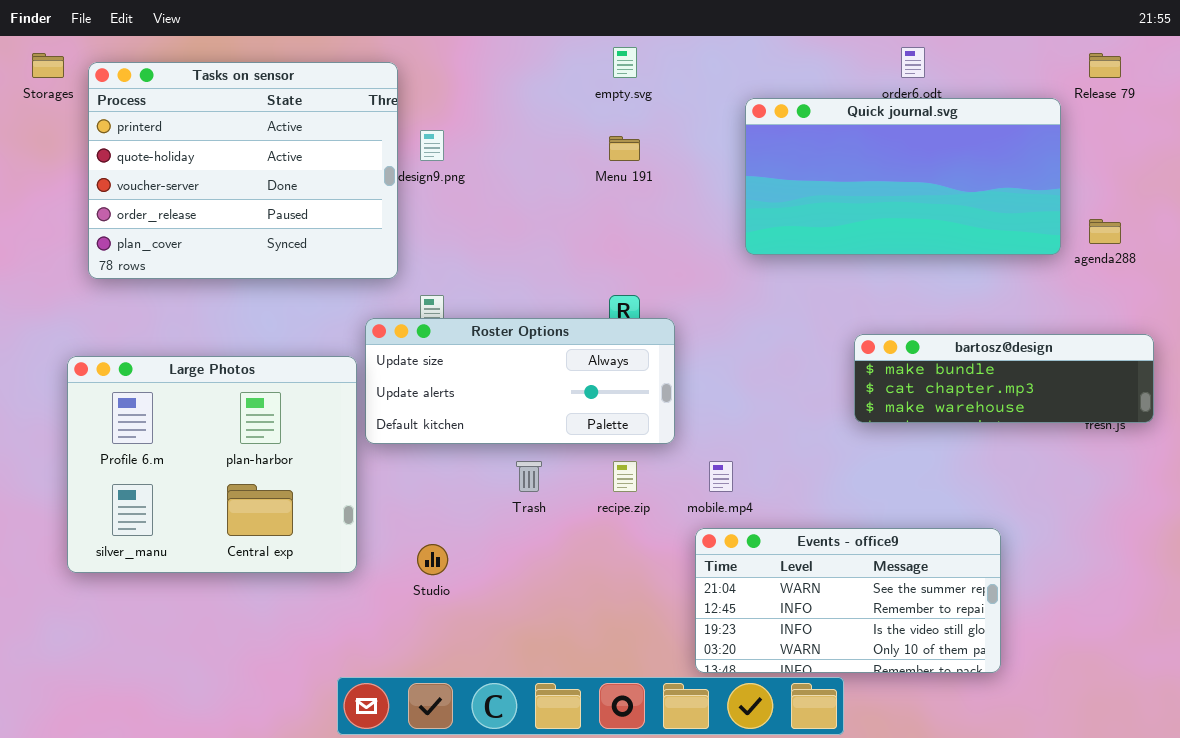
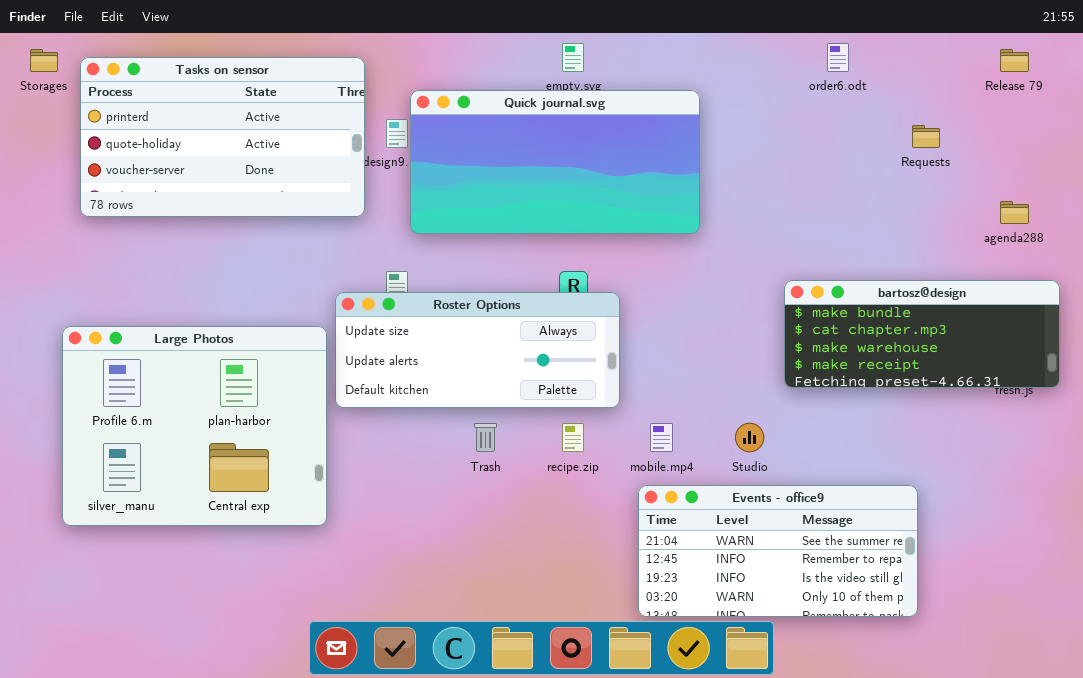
Tasks on sensor: [88,62,398,279] -> [80,57,365,217], resized
Quick journal.svg: [745,98,1061,255] -> [410,90,700,234], moved
bartosz@design: [854,334,1154,423] -> [784,280,1060,388], resized
Studio: [417,544,448,575] -> [735,423,764,452], moved

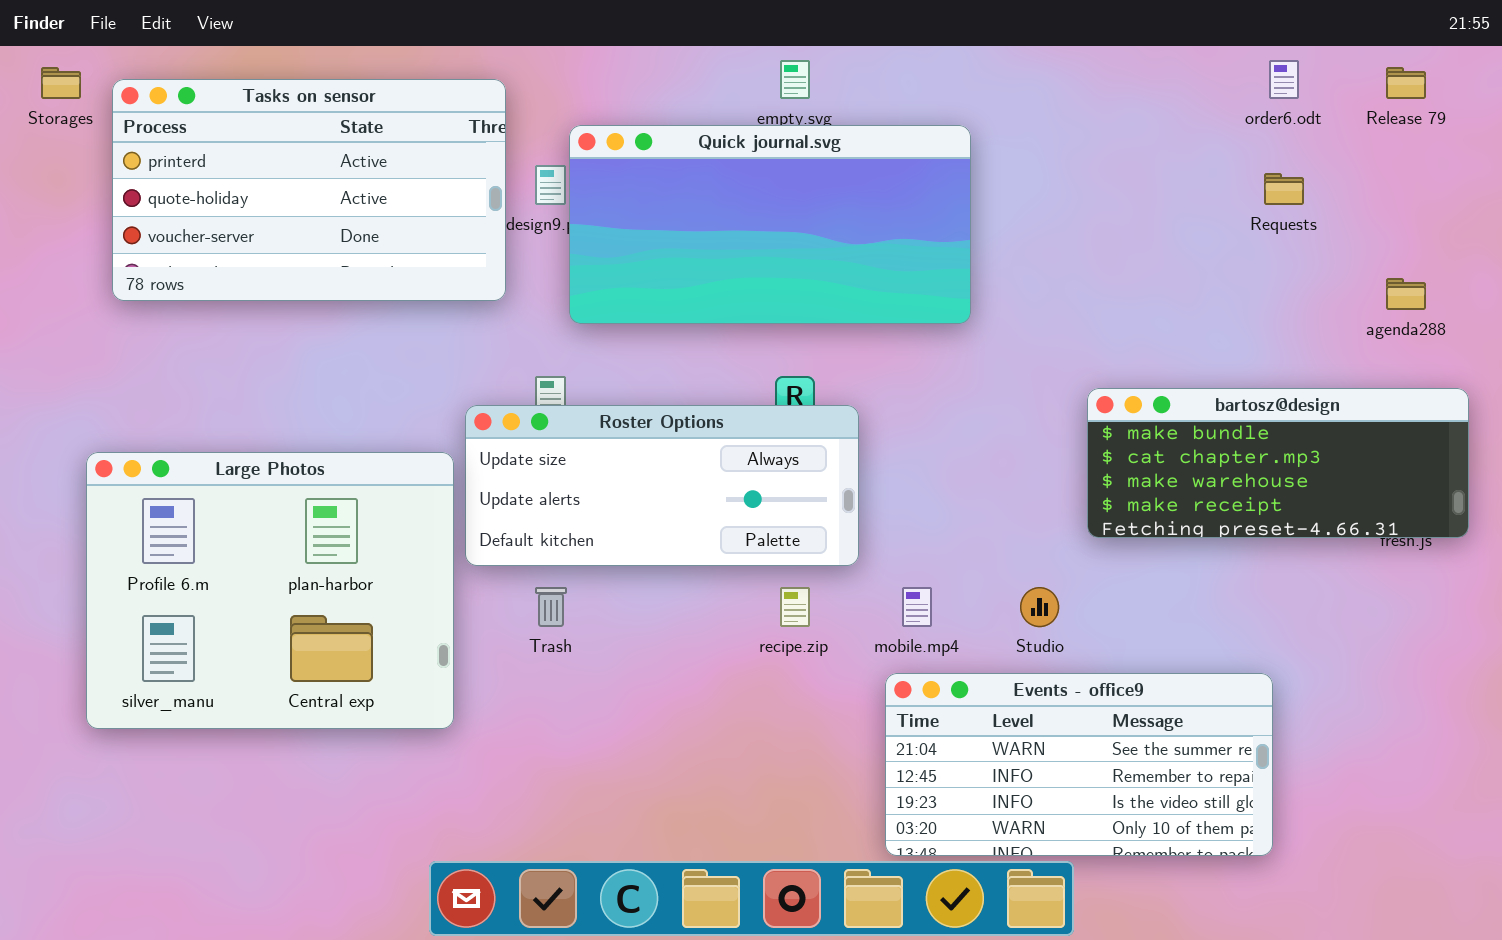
order6.odt: [827,43,849,72] -> [1269,60,1299,99], moved
Trash: [474,423,497,452] -> [535,587,567,627], moved

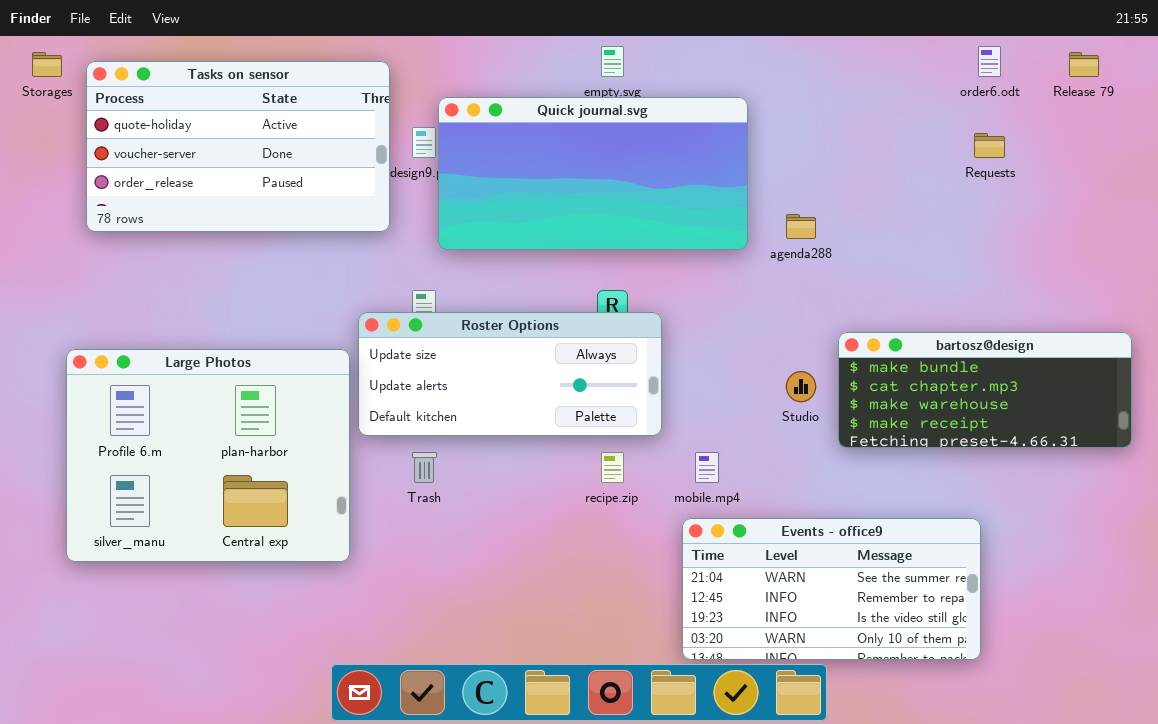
Tasks on sensor: [112,79,506,301] -> [86,61,390,232], scrolled down 1 row
agenda288: [1386,278,1426,310] -> [786,214,816,239], moved
bartosz@design: [1087,388,1469,538] -> [838,332,1132,448], moved
Studio: [1020,587,1059,627] -> [786,371,816,402], moved

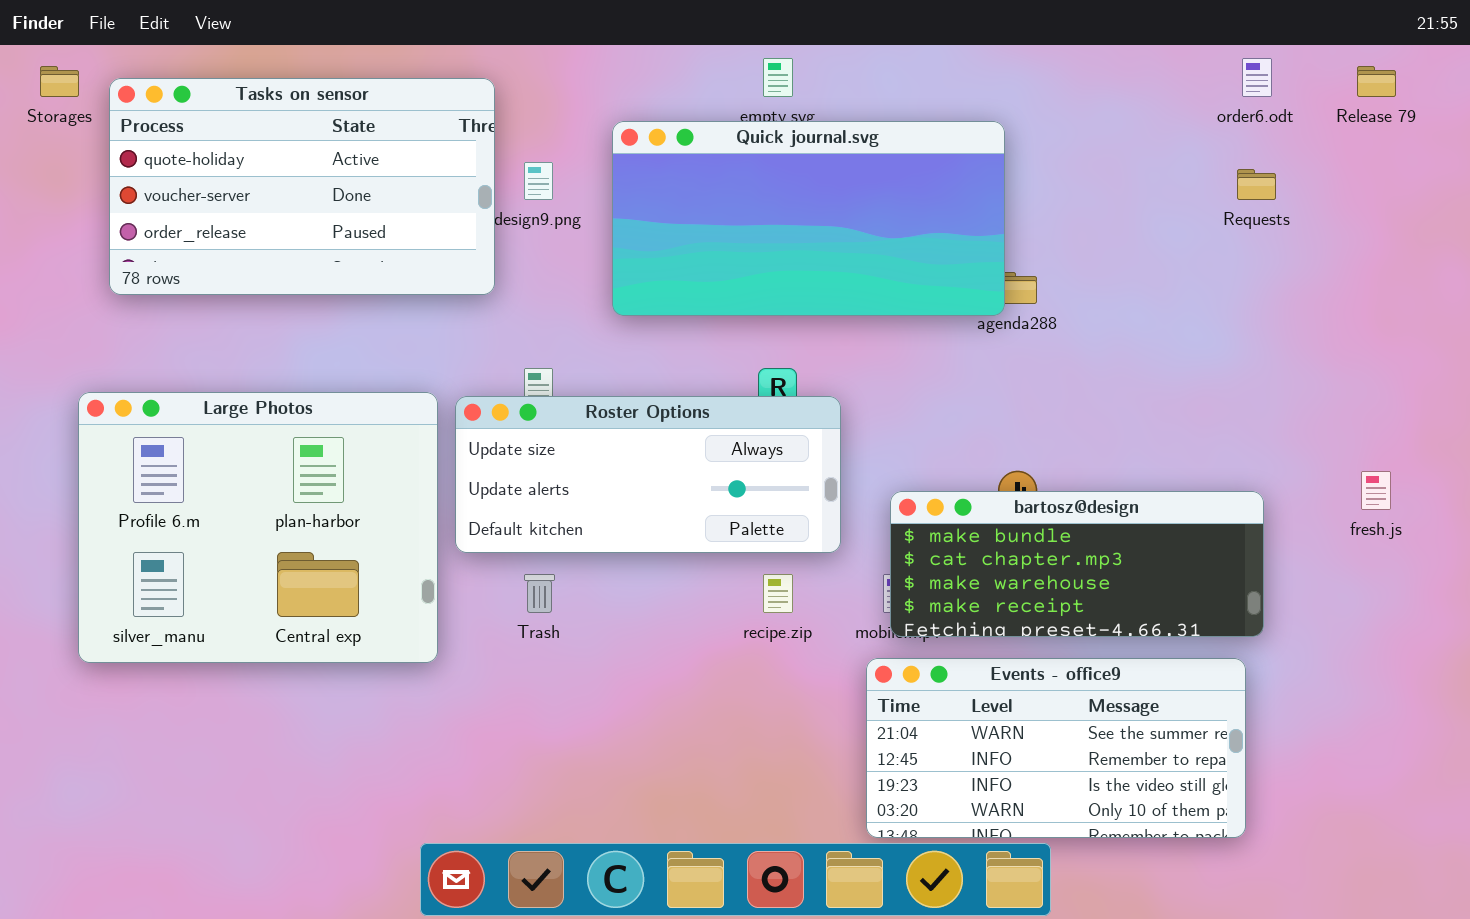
Quick journal.svg: [438,97,748,250] -> [612,121,1005,316], moved
bartosz@design: [838,332,1132,448] -> [890,491,1264,637], moved
Large Photos: [66,349,350,562] -> [78,392,438,663], moved

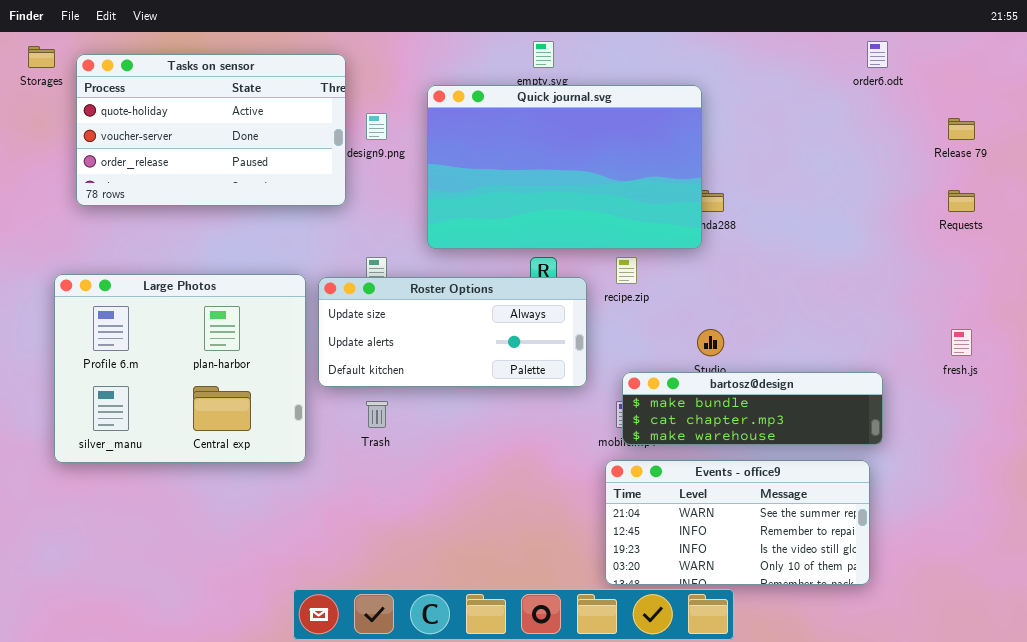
Release 79: [1357,66,1396,97] -> [948,118,975,140], moved
Quick journal.svg: [612,121,1005,316] -> [427,85,702,249], resized
Requests: [1237,169,1276,200] -> [948,190,975,212], moved
bartosz@design: [890,491,1264,637] -> [622,372,883,445], resized
recipe.zip: [763,574,793,613] -> [616,257,637,284], moved

